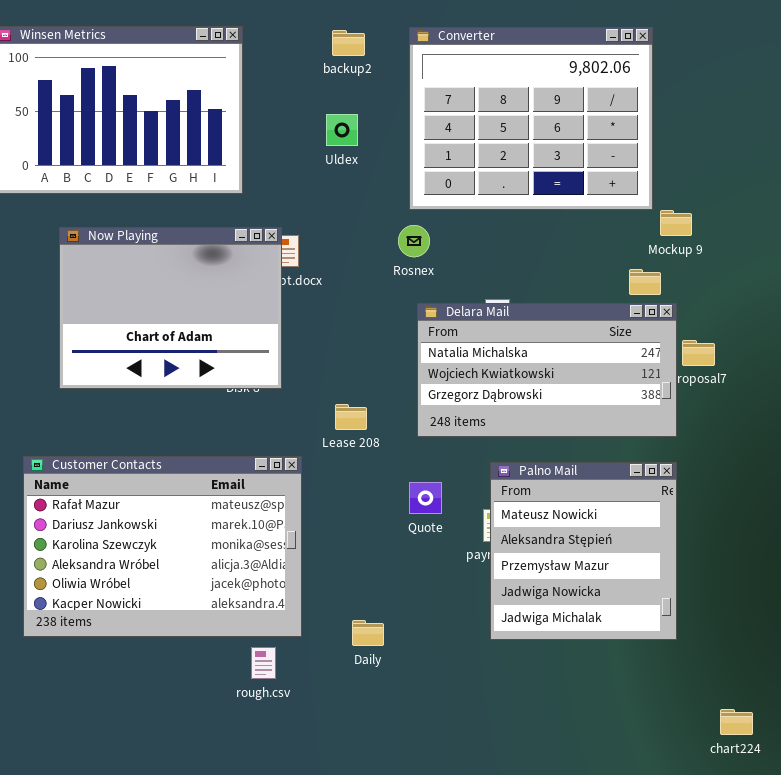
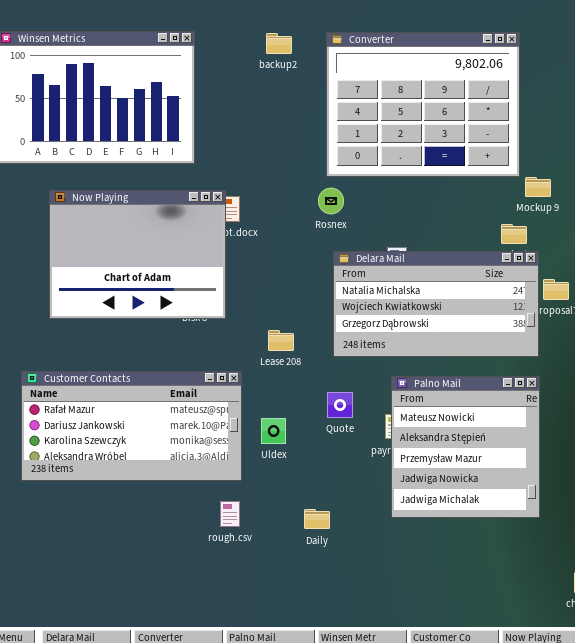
Uldex: [326,114,358,146] -> [261,418,286,444], moved
Customer Contacts: [23,456,302,637] -> [21,371,242,481], resized
Daily: [352,620,384,646] -> [304,509,330,529], moved
rough.csv: [251,647,276,679] -> [220,501,240,527], moved

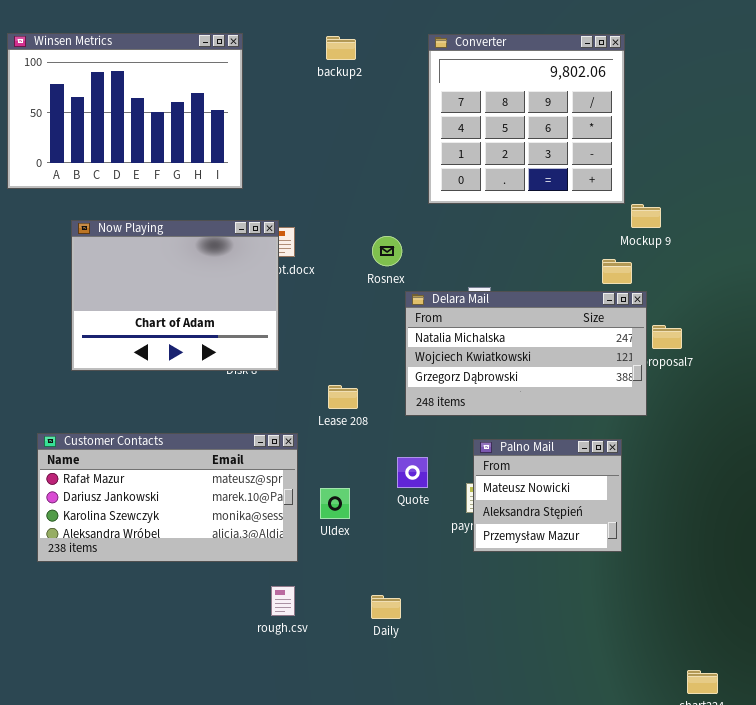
Converter: [326,32,520,177] -> [428,34,625,204], resized
Rosnex: [318,188,344,214] -> [372,236,402,266], moved
Palno Mail: [391,376,540,518] -> [473,439,622,552], resized

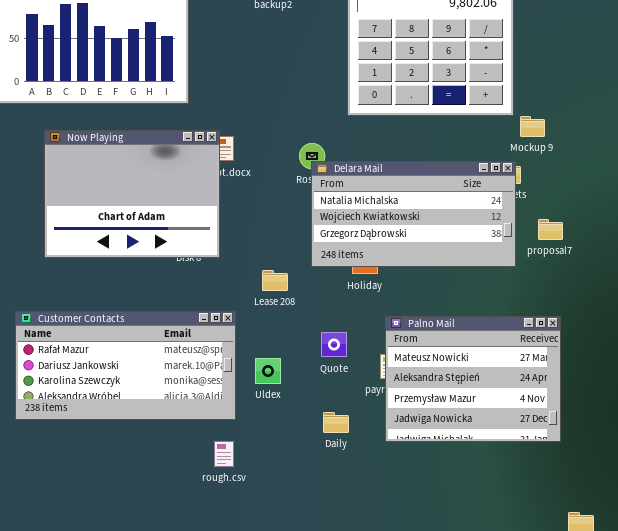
Delara Mail: [405,291,647,416] -> [311,161,516,267], moved
Palno Mail: [473,439,622,552] -> [385,316,561,442], resized
Daily: [371,595,401,619] -> [323,412,349,433], moved

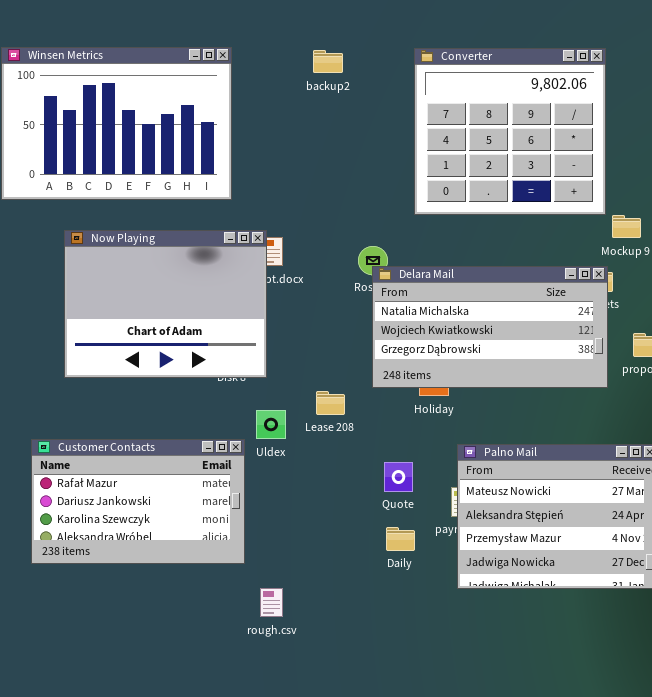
Customer Contacts: [15,311,236,420] -> [31,439,245,564], resized
Uldex: [255,358,281,384] -> [256,410,286,439], moved
Daily: [323,412,349,433] -> [386,527,415,551], moved

